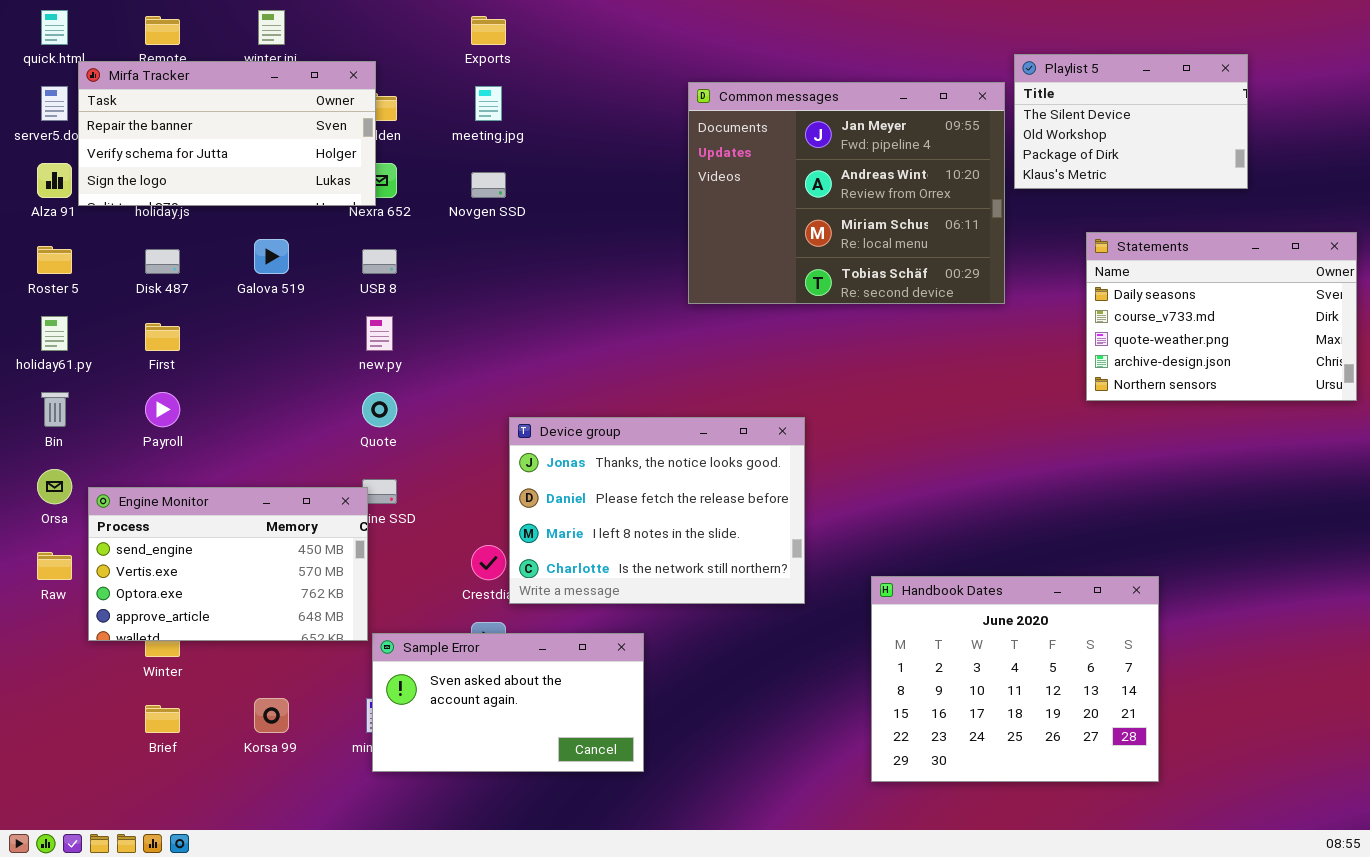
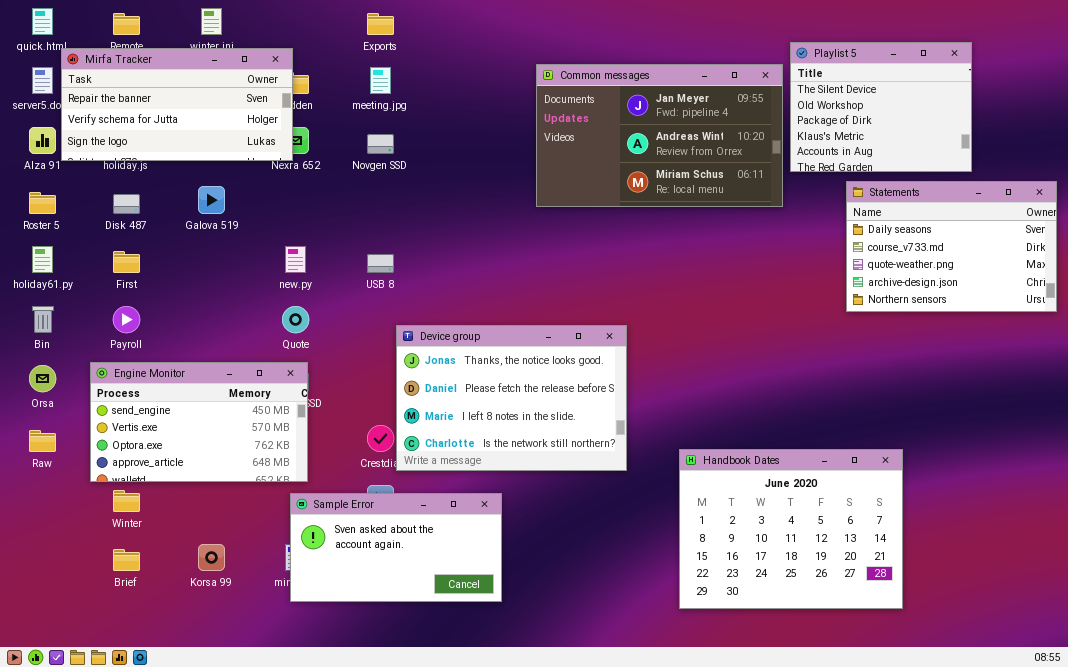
Playlist 5: [1014,54,1248,189] -> [790,42,972,172], resized
Common messages: [688,82,1005,304] -> [536,64,783,207], resized
USB 8: [362,249,397,274] -> [367,254,394,273], moved
Engine Monitor: [88,487,368,641] -> [90,362,308,482], moved

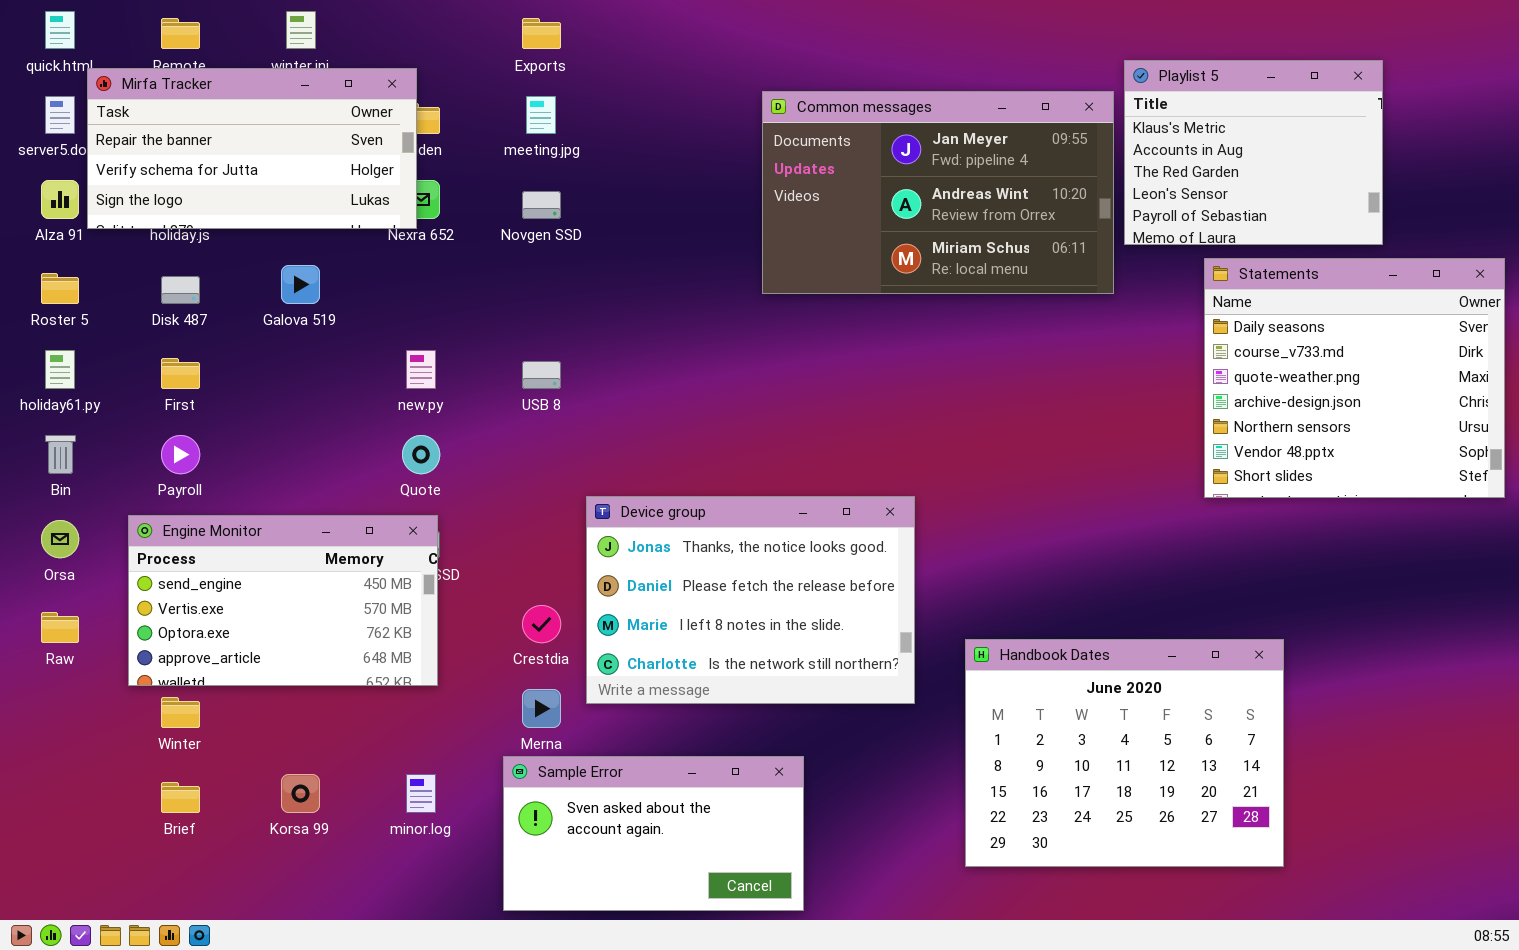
Playlist 5: [790,42,972,172] -> [1124,60,1383,245], scrolled down 3 rows
Statements: [846,181,1057,312] -> [1204,258,1505,498], resized
Device group: [396,325,627,471] -> [586,496,915,704], moved
Sample Error: [290,493,502,602] -> [503,756,804,911], moved

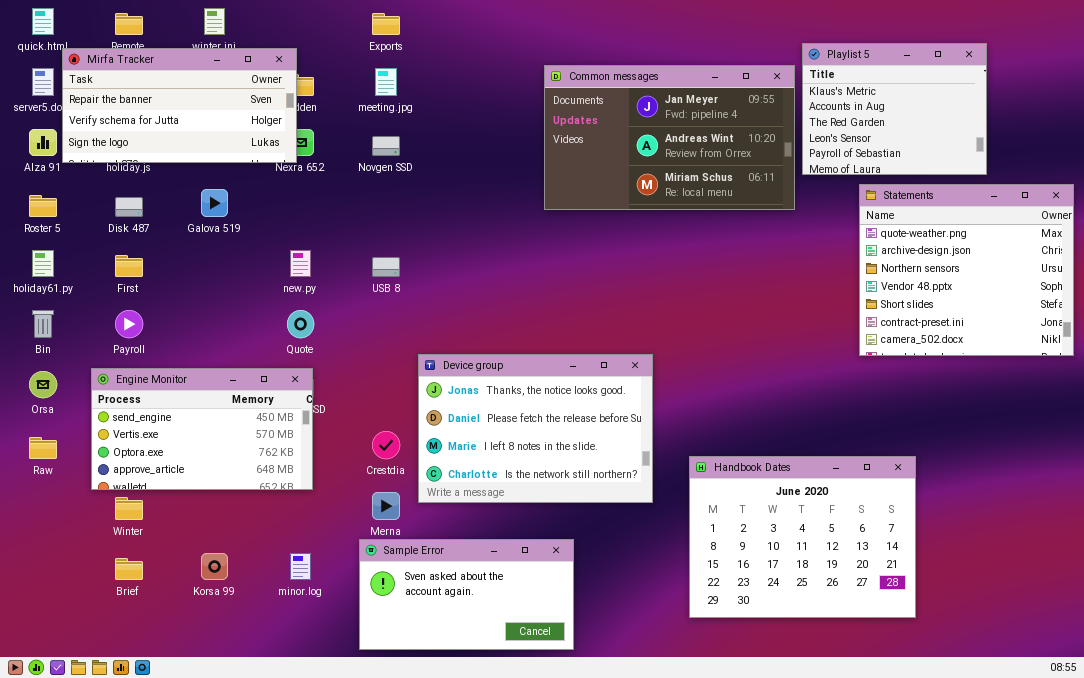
Statements: [1204,258,1505,498] -> [859,184,1074,356], scrolled down 2 rows

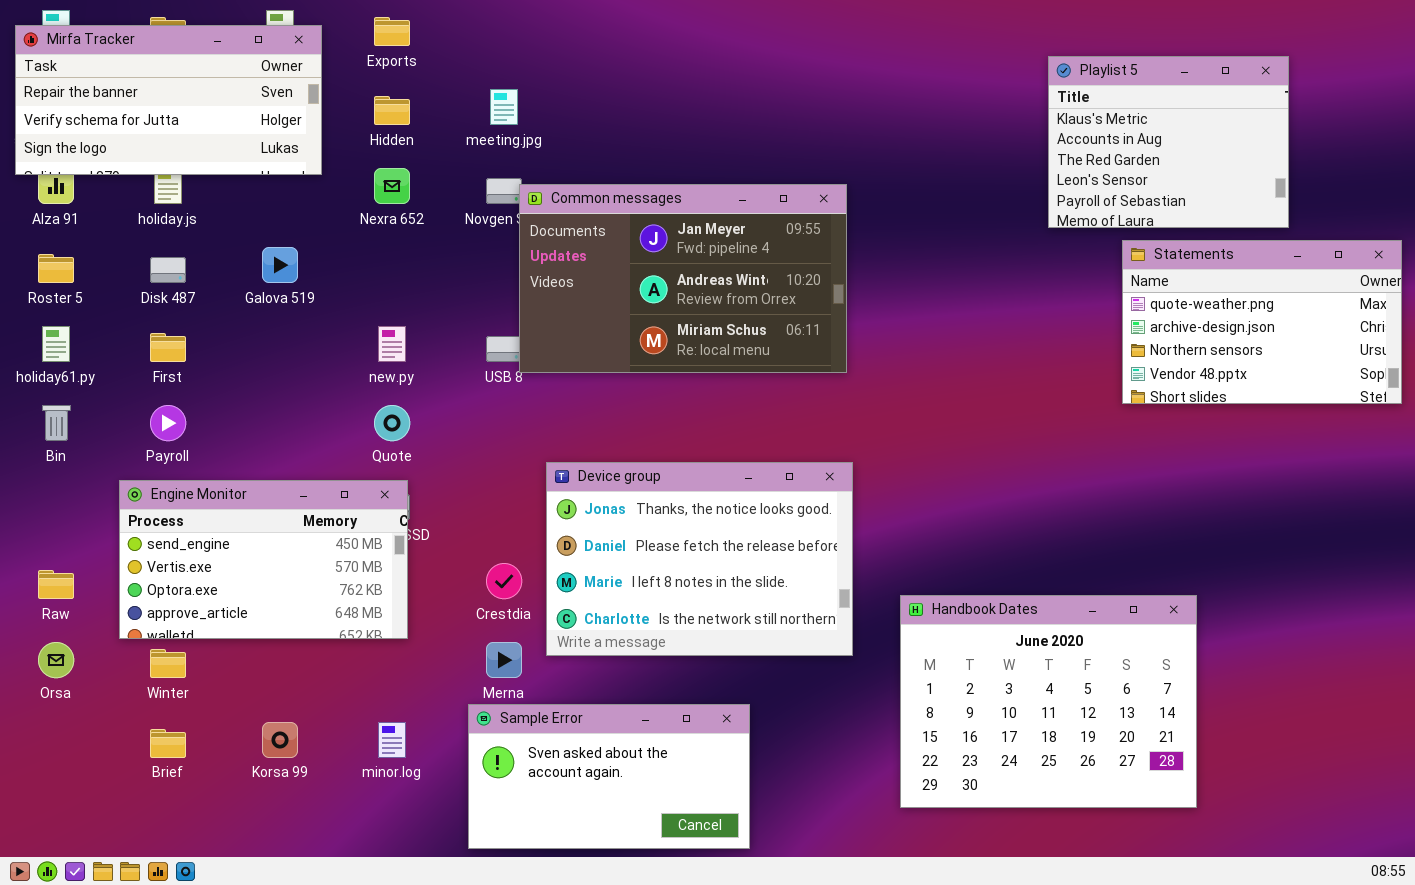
Exports: [372,13,400,35] -> [374,17,410,46], moved
Mirfa Tracker: [62,48,297,163] -> [15,25,322,175], moved
Common messages: [544,65,795,210] -> [519,184,847,373], moved
Statements: [859,184,1074,356] -> [1122,240,1402,404], resized
Orsa: [29,371,57,398] -> [38,642,74,678], moved

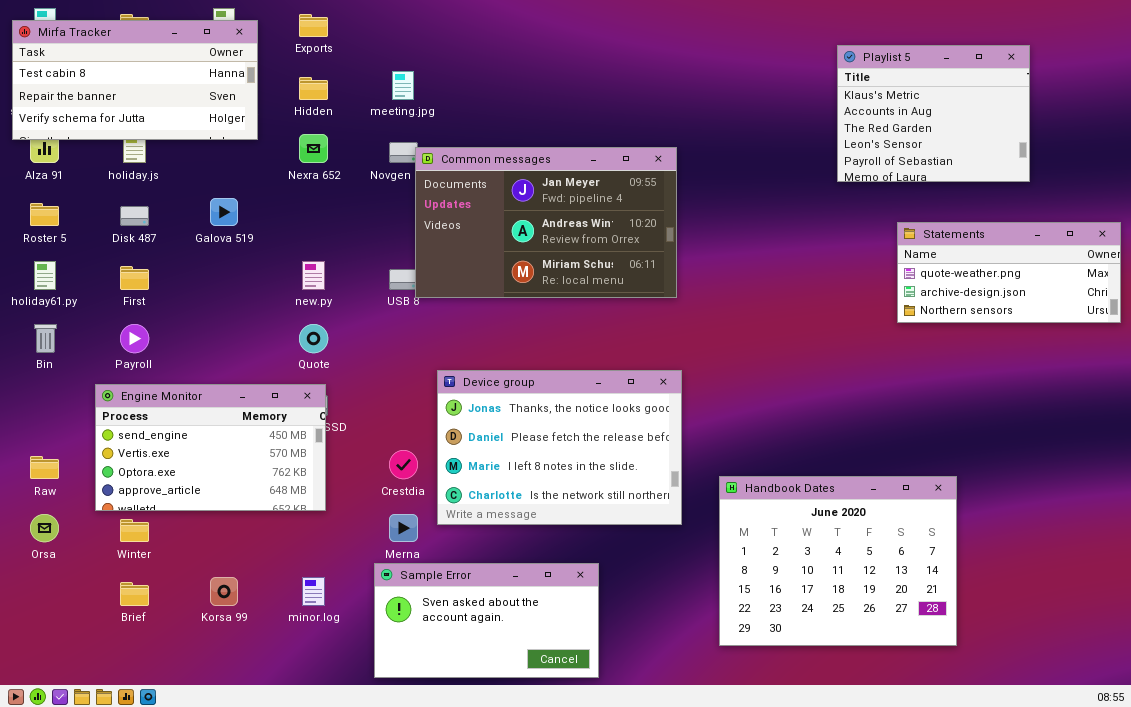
Mirfa Tracker: [15,25,322,175] -> [12,20,258,140], scrolled up 1 row
Statements: [1122,240,1402,404] -> [897,222,1121,323], resized

